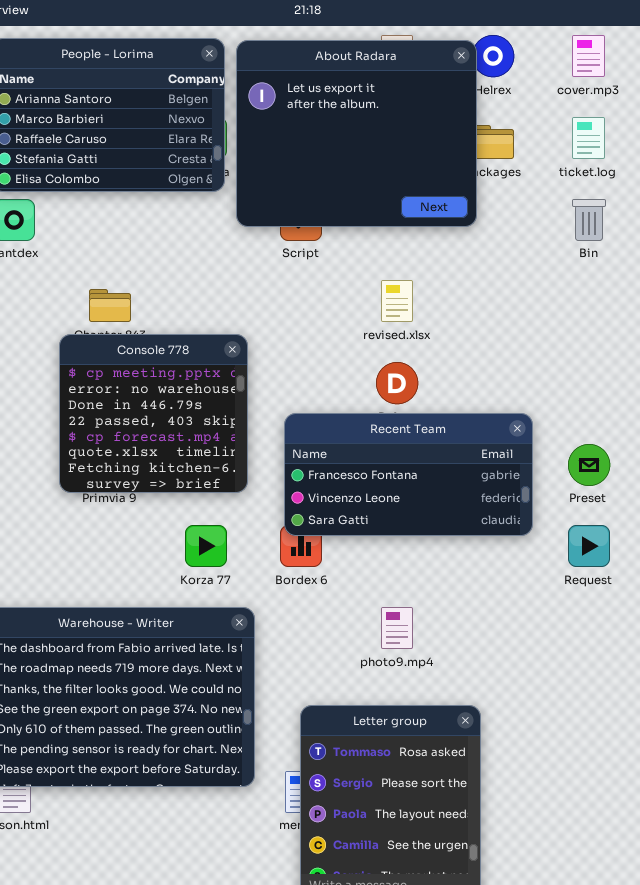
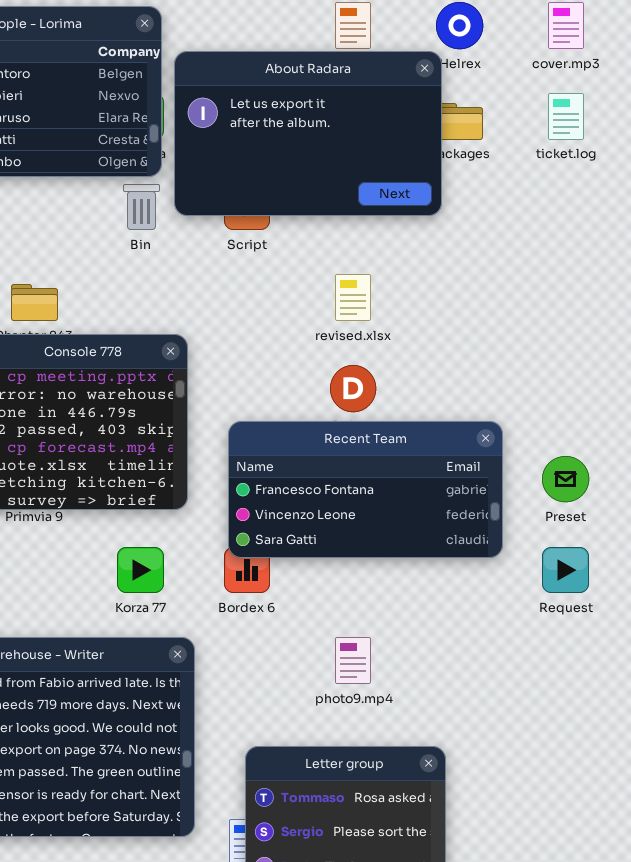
About Radara: [236,40,477,227] -> [174,51,442,216], resized
Bin: [572,199,606,241] -> [123,184,160,230], moved

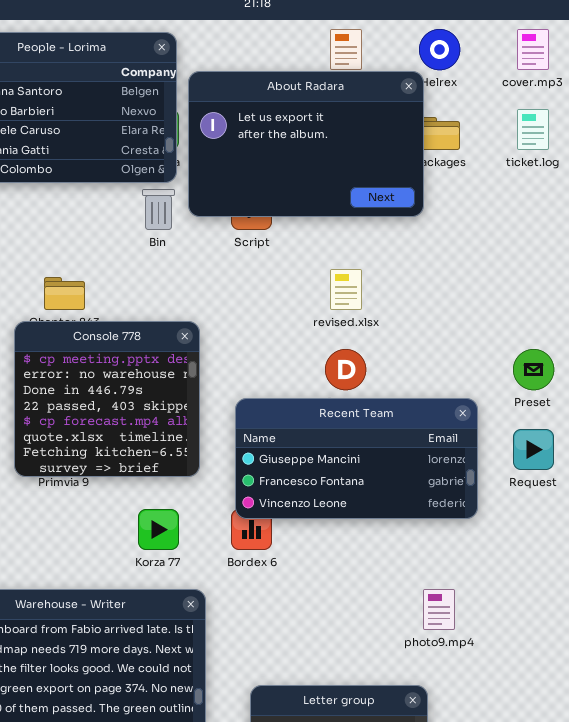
Recent Team: [228,421,503,558] -> [235,398,478,519], scrolled up 1 row
Preset: [542,456,589,502] -> [513,349,554,390], moved
Request: [542,547,589,593] -> [513,429,554,470], moved
photo9.mp4: [335,637,371,684] -> [423,589,455,630], moved

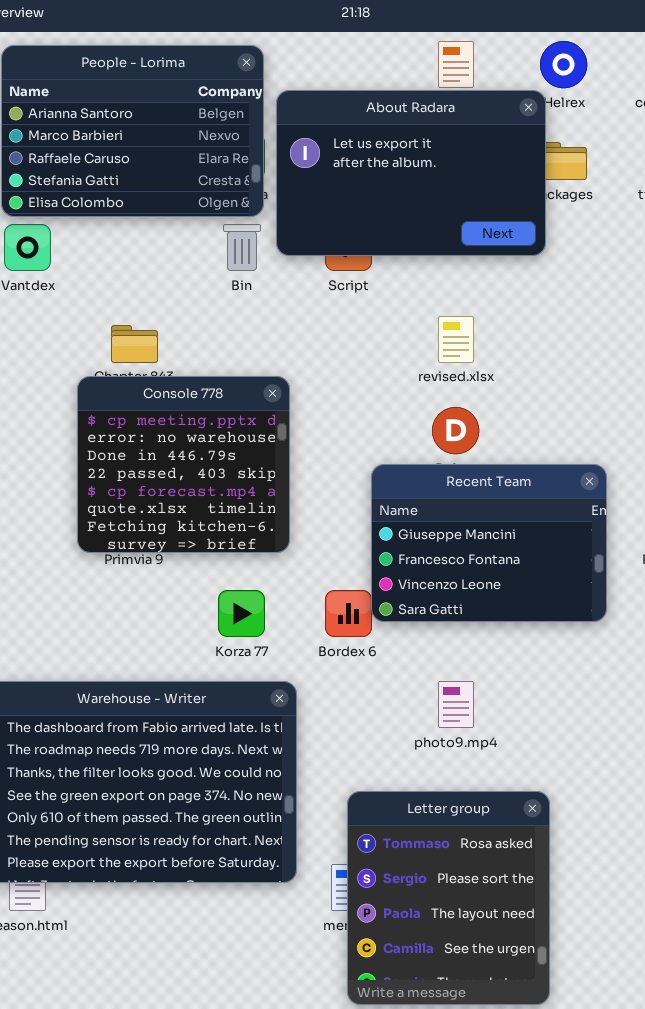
Recent Team: [235,398,478,519] -> [371,464,607,622], resized
photo9.mp4: [423,589,455,630] -> [438,681,474,728], moved

